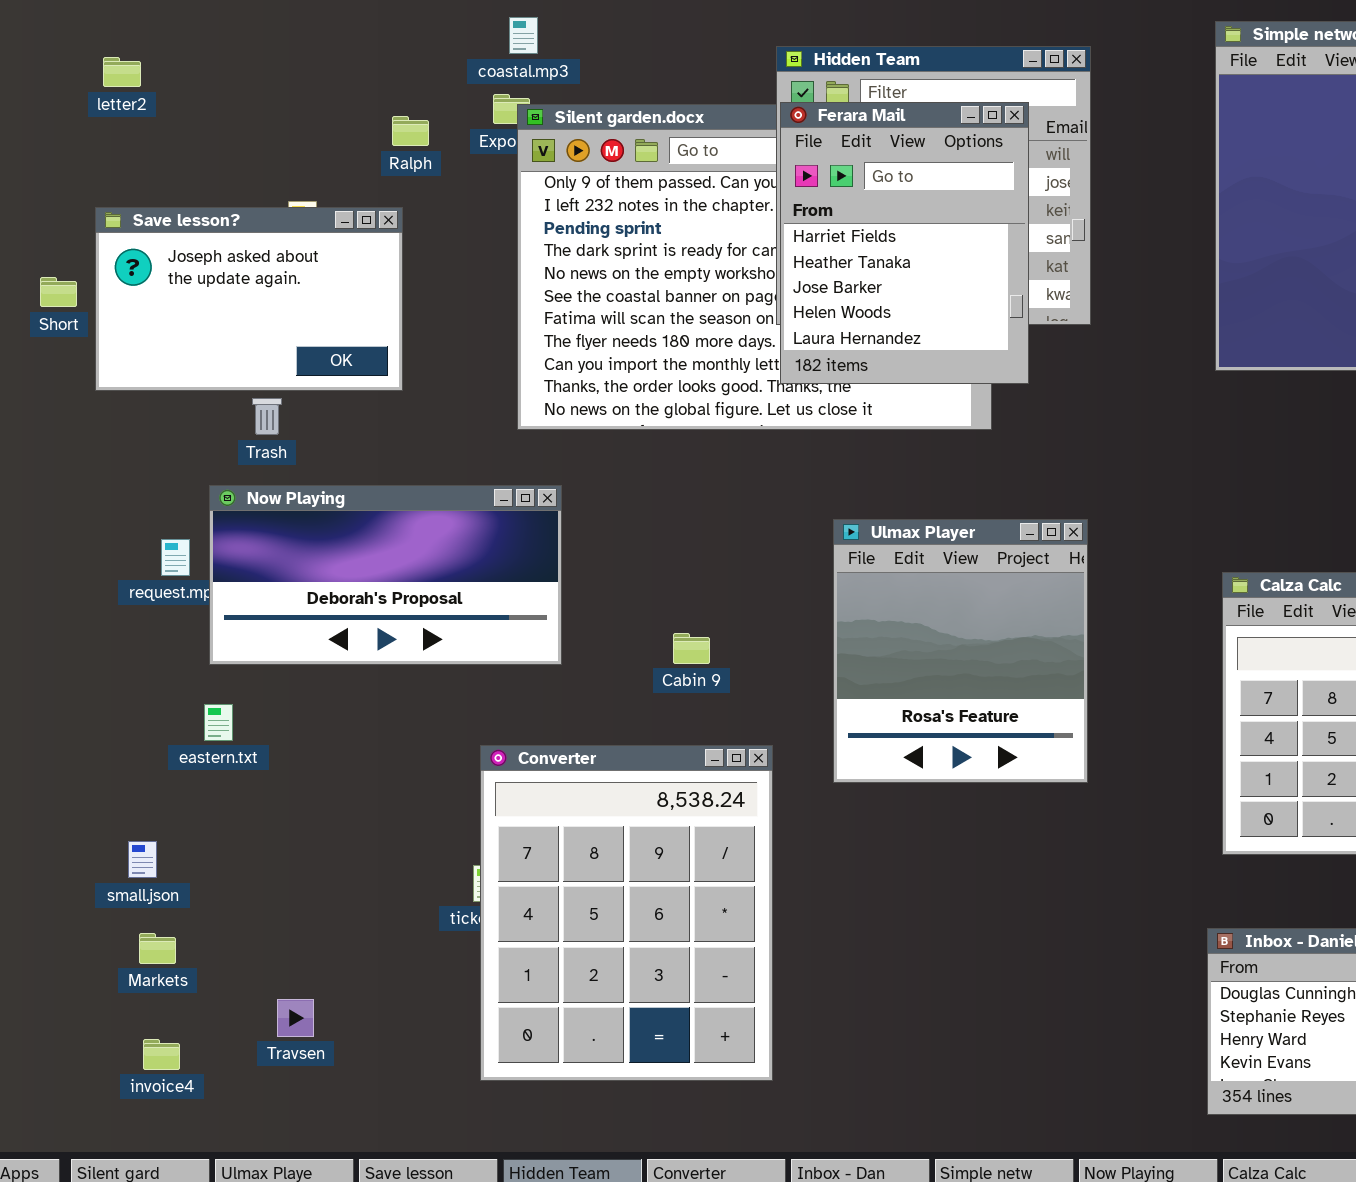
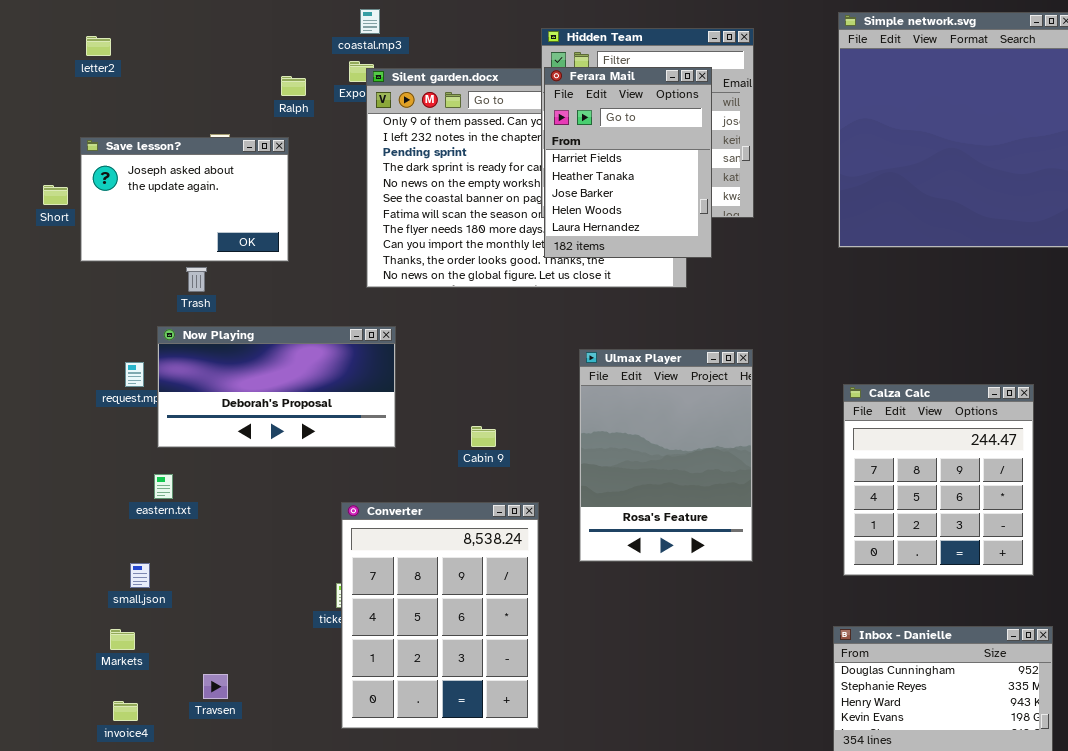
Ulmax Player: [833,519,1088,783] -> [579,349,753,562], resized
small.json: [128,841,157,878] -> [130,563,150,588], moved

